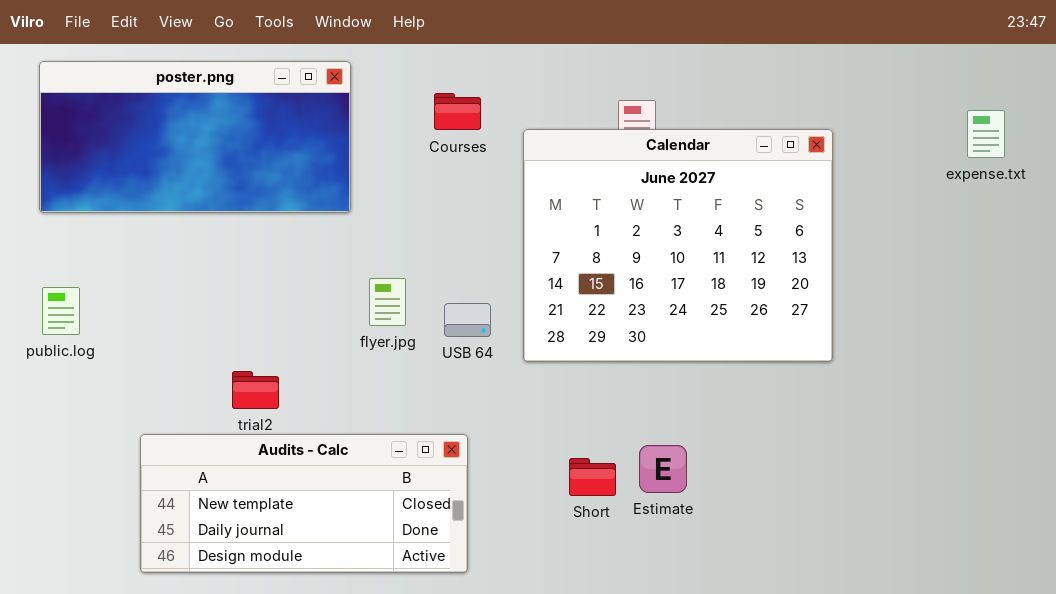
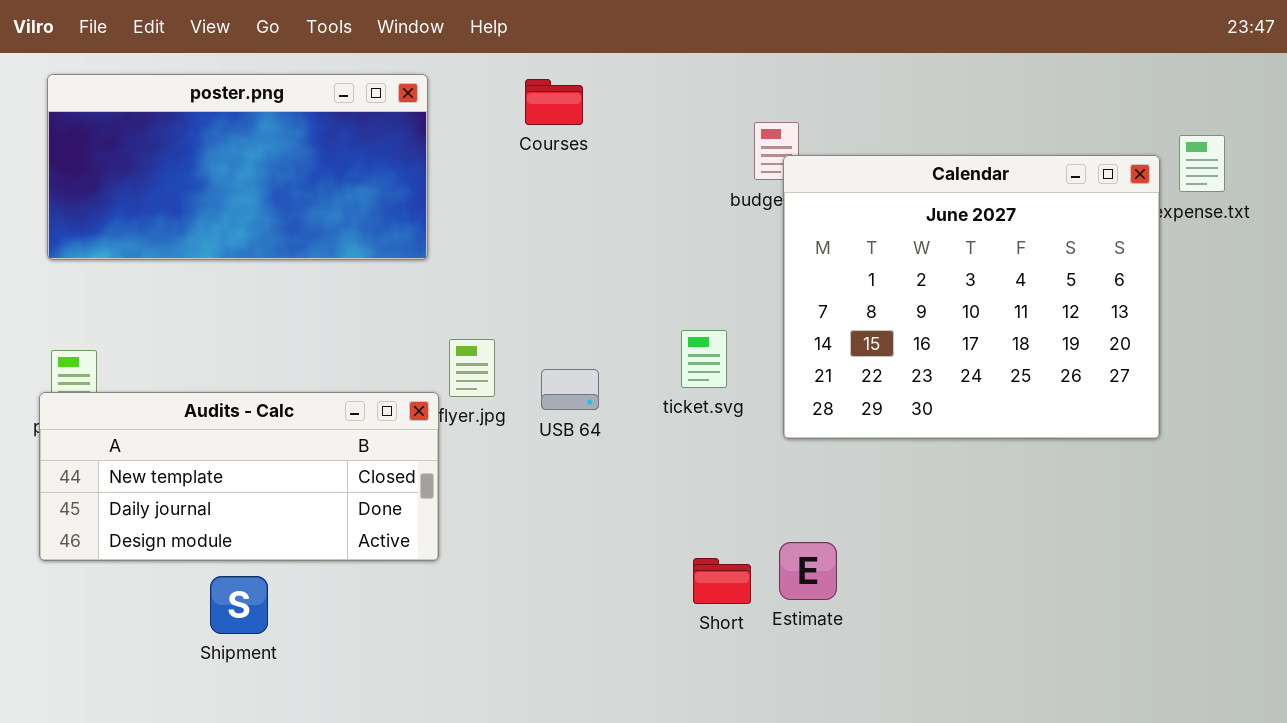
Courses: [434,93,481,130] -> [525,79,583,125], moved
Calendar: [523,129,833,362] -> [783,155,1160,439], moved
Audits - Calc: [140,434,468,573] -> [39,392,439,561], moved

